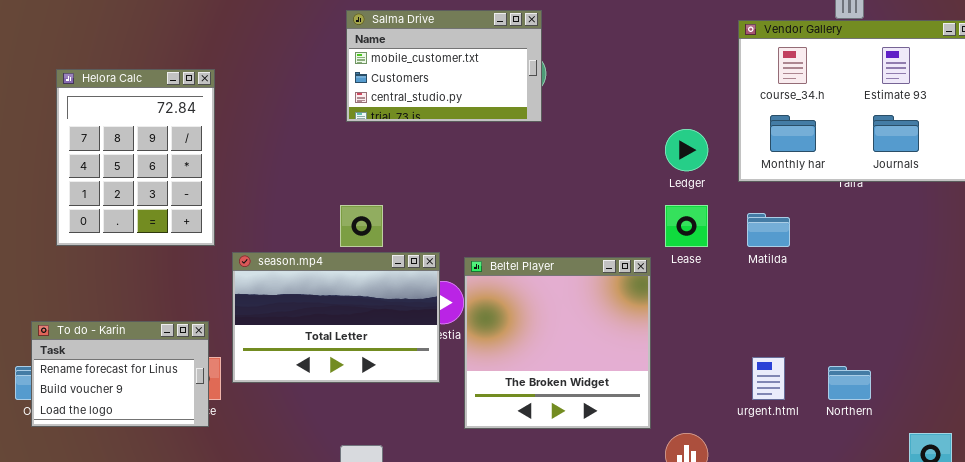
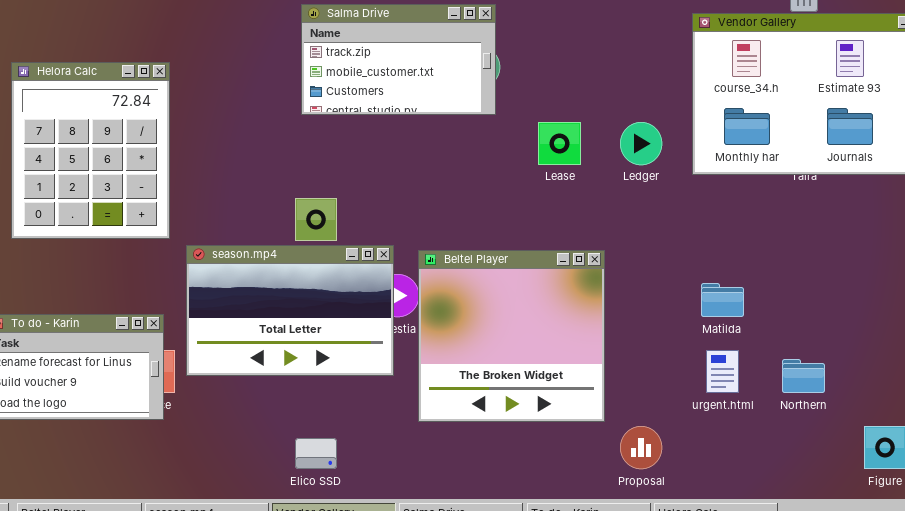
Salma Drive: [346,10,542,122] -> [301,4,496,115], scrolled up 1 row
Lease: [665,205,708,247] -> [538,122,581,165], moved
Matilda: [747,213,790,247] -> [701,283,744,317], moved

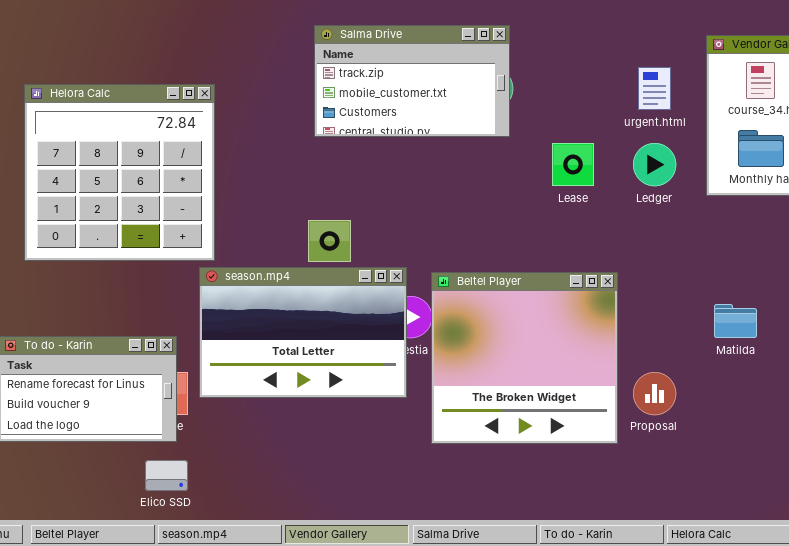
Helora Calc: [11,62,170,239] -> [24,84,215,261], resized
urgent.html: [706,350,739,393] -> [638,67,671,110], moved
Proposal: [620,426,662,469] -> [633,372,676,415], moved
Elico SSD: [295,438,337,469] -> [145,460,188,491], moved

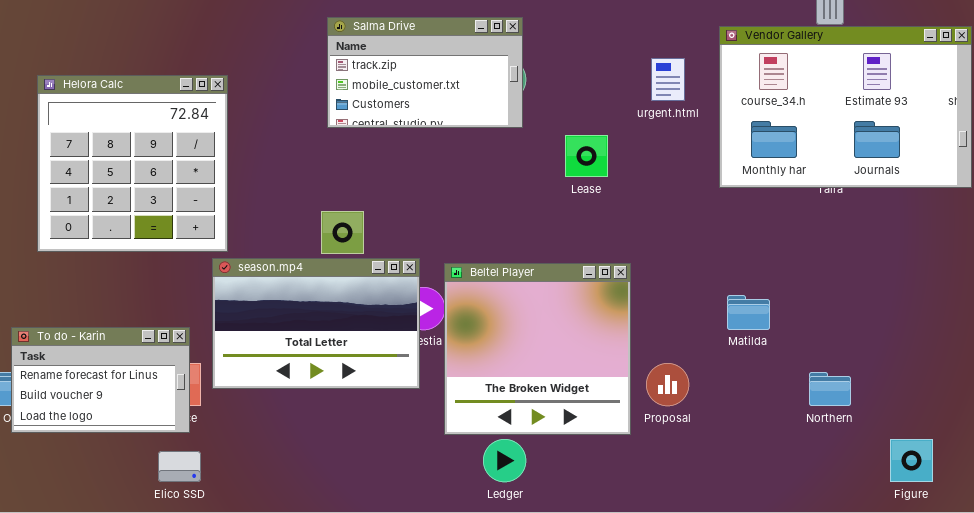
Ledger: [633,143,676,186] -> [483,439,526,482], moved

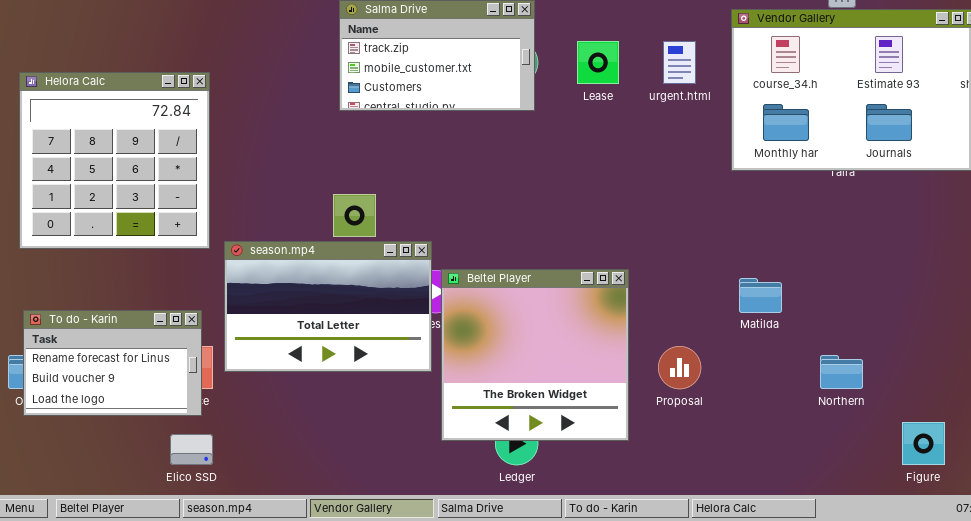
Helora Calc: [37,75,228,252] -> [19,72,210,249], moved
Lease: [565,135,608,177] -> [577,41,619,84], moved
Beltel Player: [444,263,631,435] -> [441,269,629,441], moved

